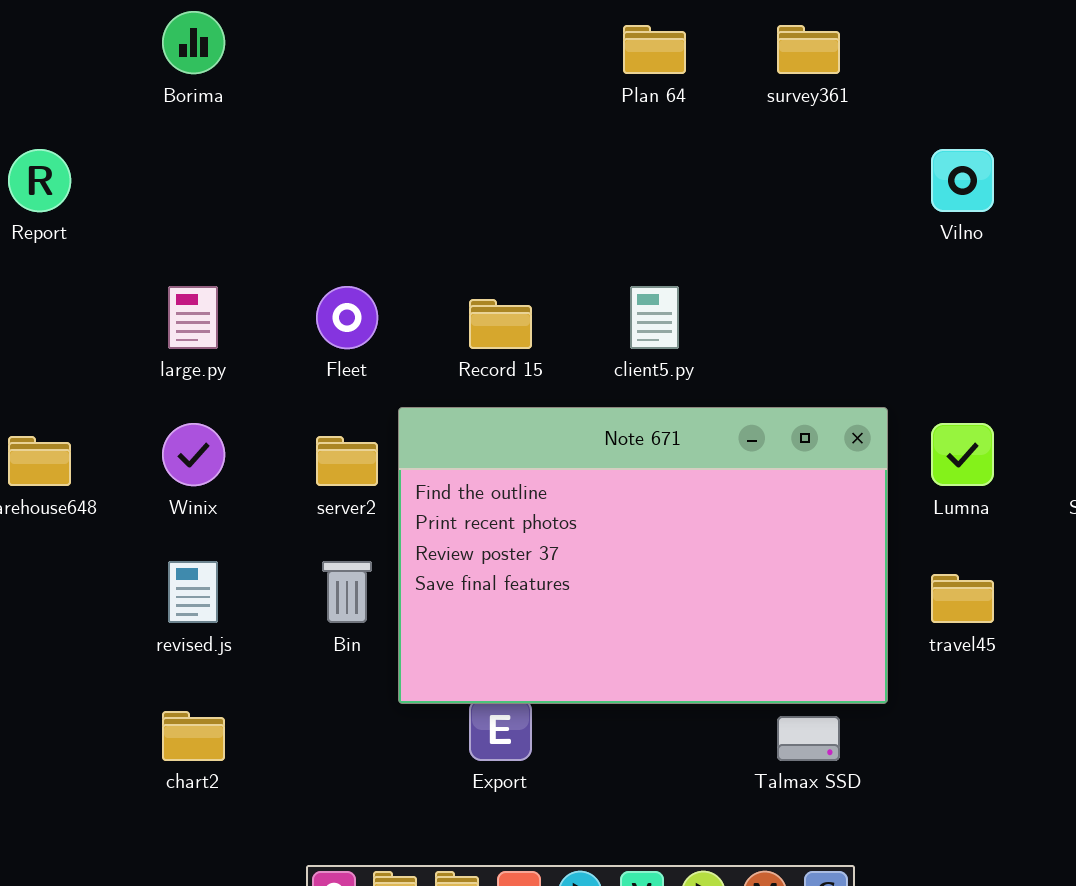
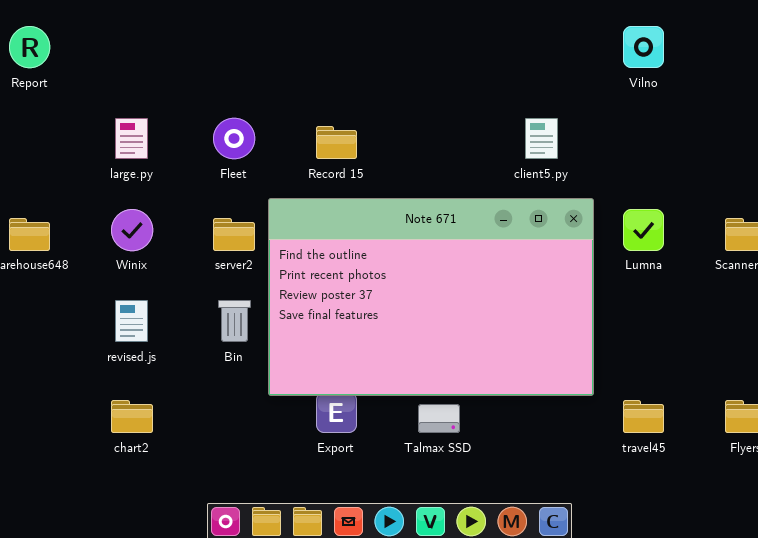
client5.py: [630,286,679,349] -> [525,118,558,159], moved
travel45: [931,574,994,623] -> [623,400,664,433], moved
Talmax SSD: [777,716,840,761] -> [418,404,460,433], moved

